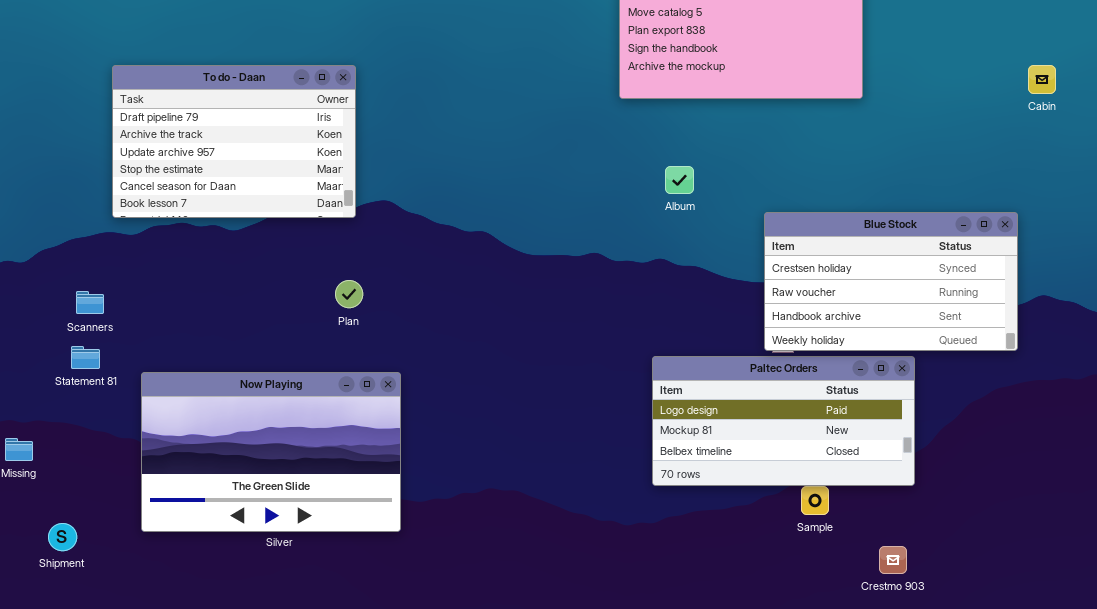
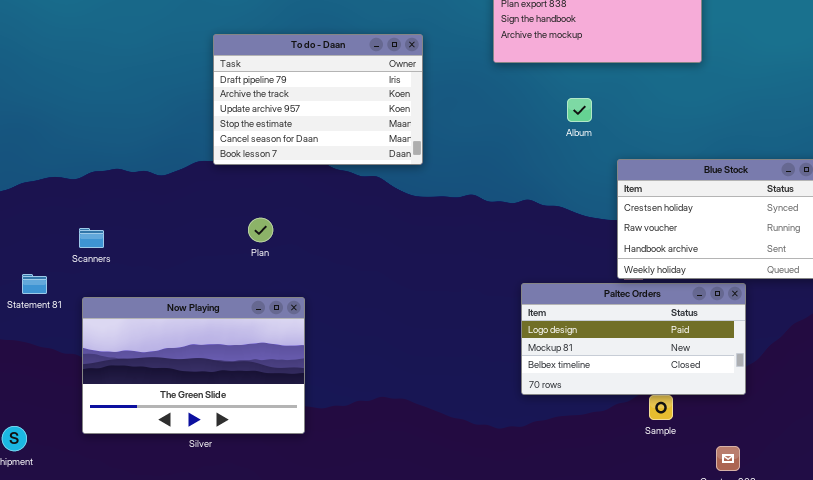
To do - Daan: [112,65,356,218] -> [213,34,423,165], moved
Album: [665,166,694,194] -> [567,98,592,122], moved
Scanners: [76,291,104,314] -> [79,228,104,248], moved

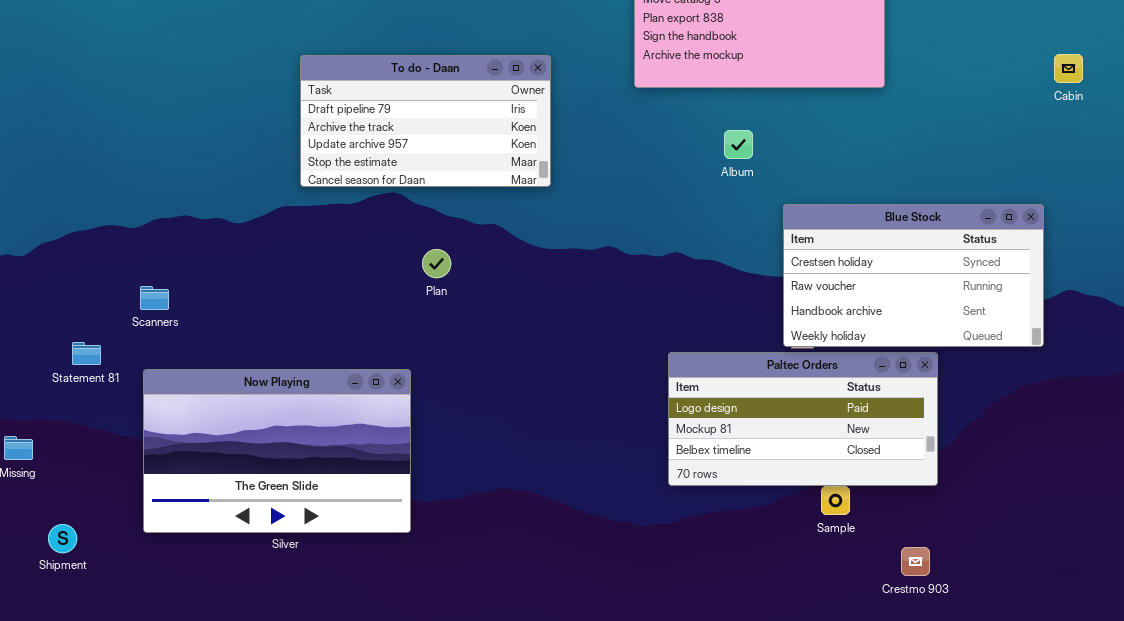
To do - Daan: [213,34,423,165] -> [300,55,551,187], resized
Plan: [248,218,273,242] -> [422,249,451,278], moved

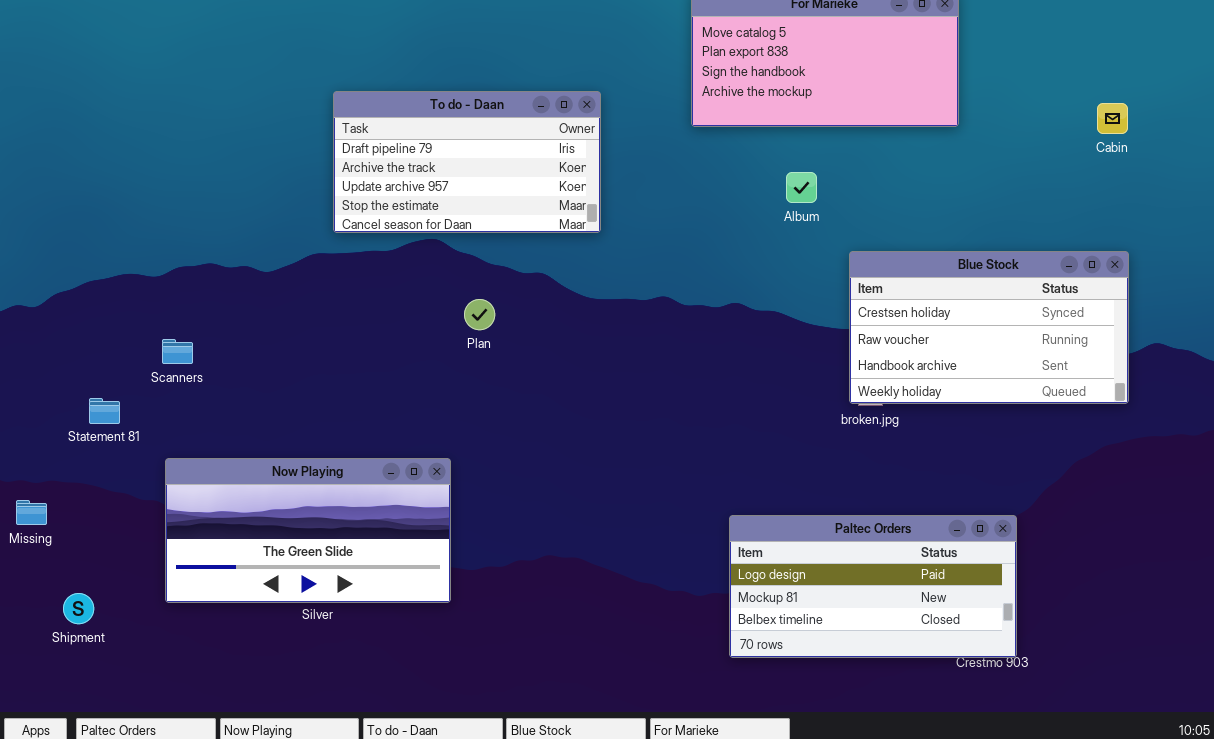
Cabin: [1054,54,1083,83] -> [1097,103,1128,134], moved
Paltec Orders: [668,352,938,486] -> [729,515,1017,658], moved
Now Playing: [143,369,411,533] -> [165,458,451,603], resized

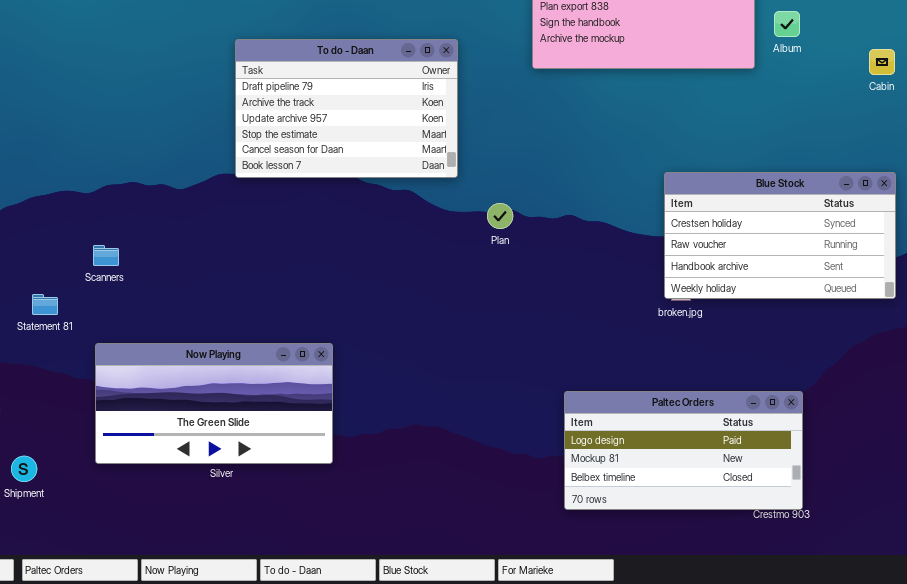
To do - Daan: [333,91,601,233] -> [235,39,458,178], resized
Album: [786,172,817,203] -> [774,11,800,37], moved
Plan: [464,299,495,330] -> [487,203,513,229], moved

